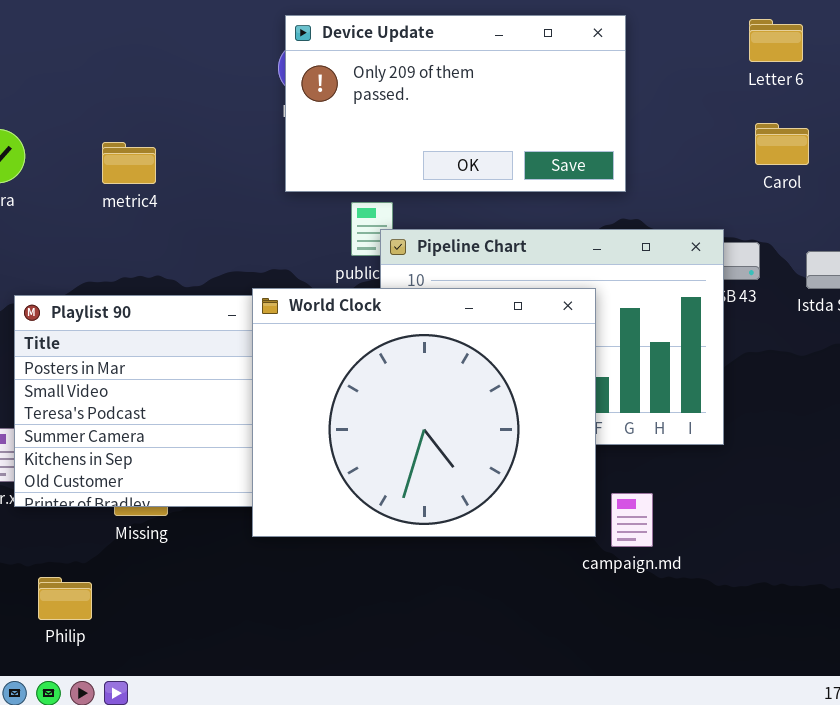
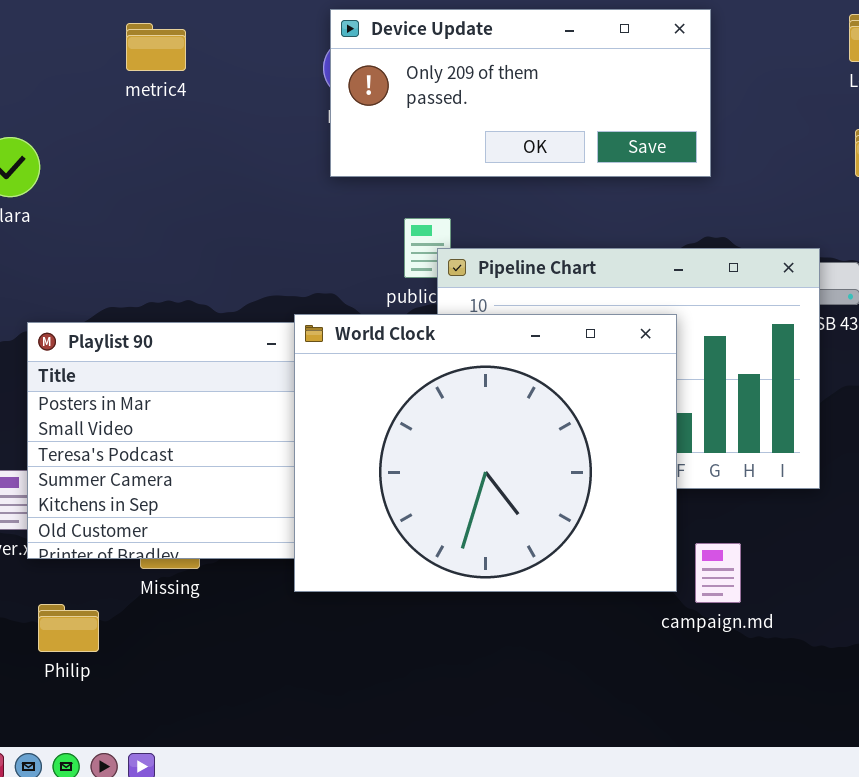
Device Update: [285,15,626,192] -> [330,9,711,177], resized
metric4: [102,142,156,184] -> [126,23,186,71], moved
Philip: [38,577,92,620] -> [38,604,99,652], moved

